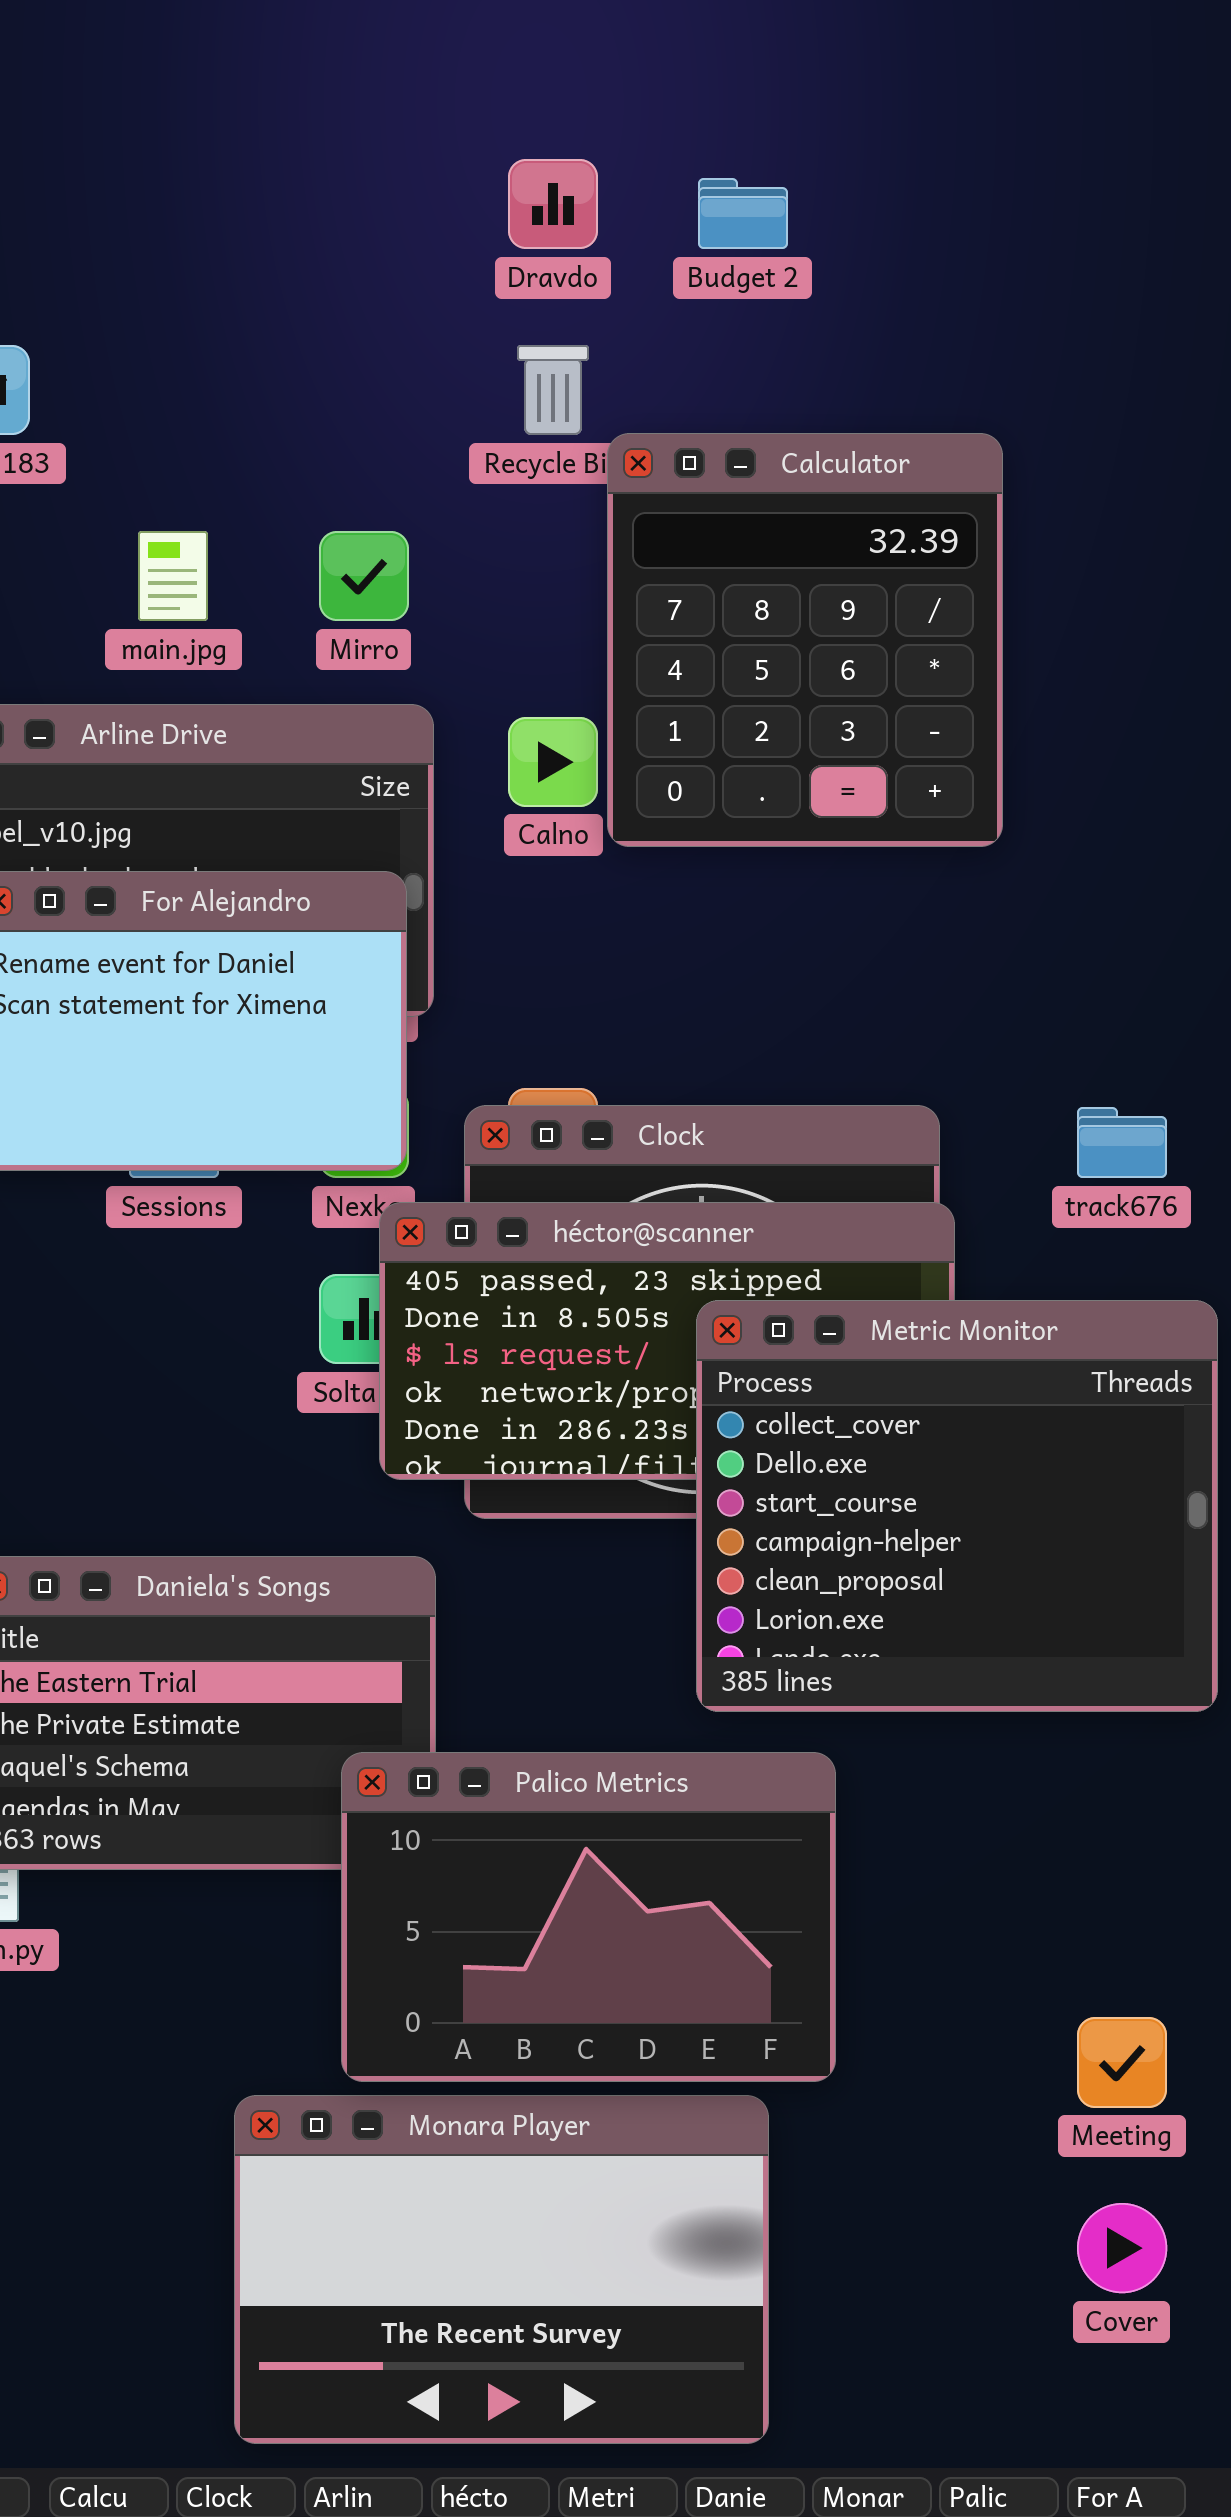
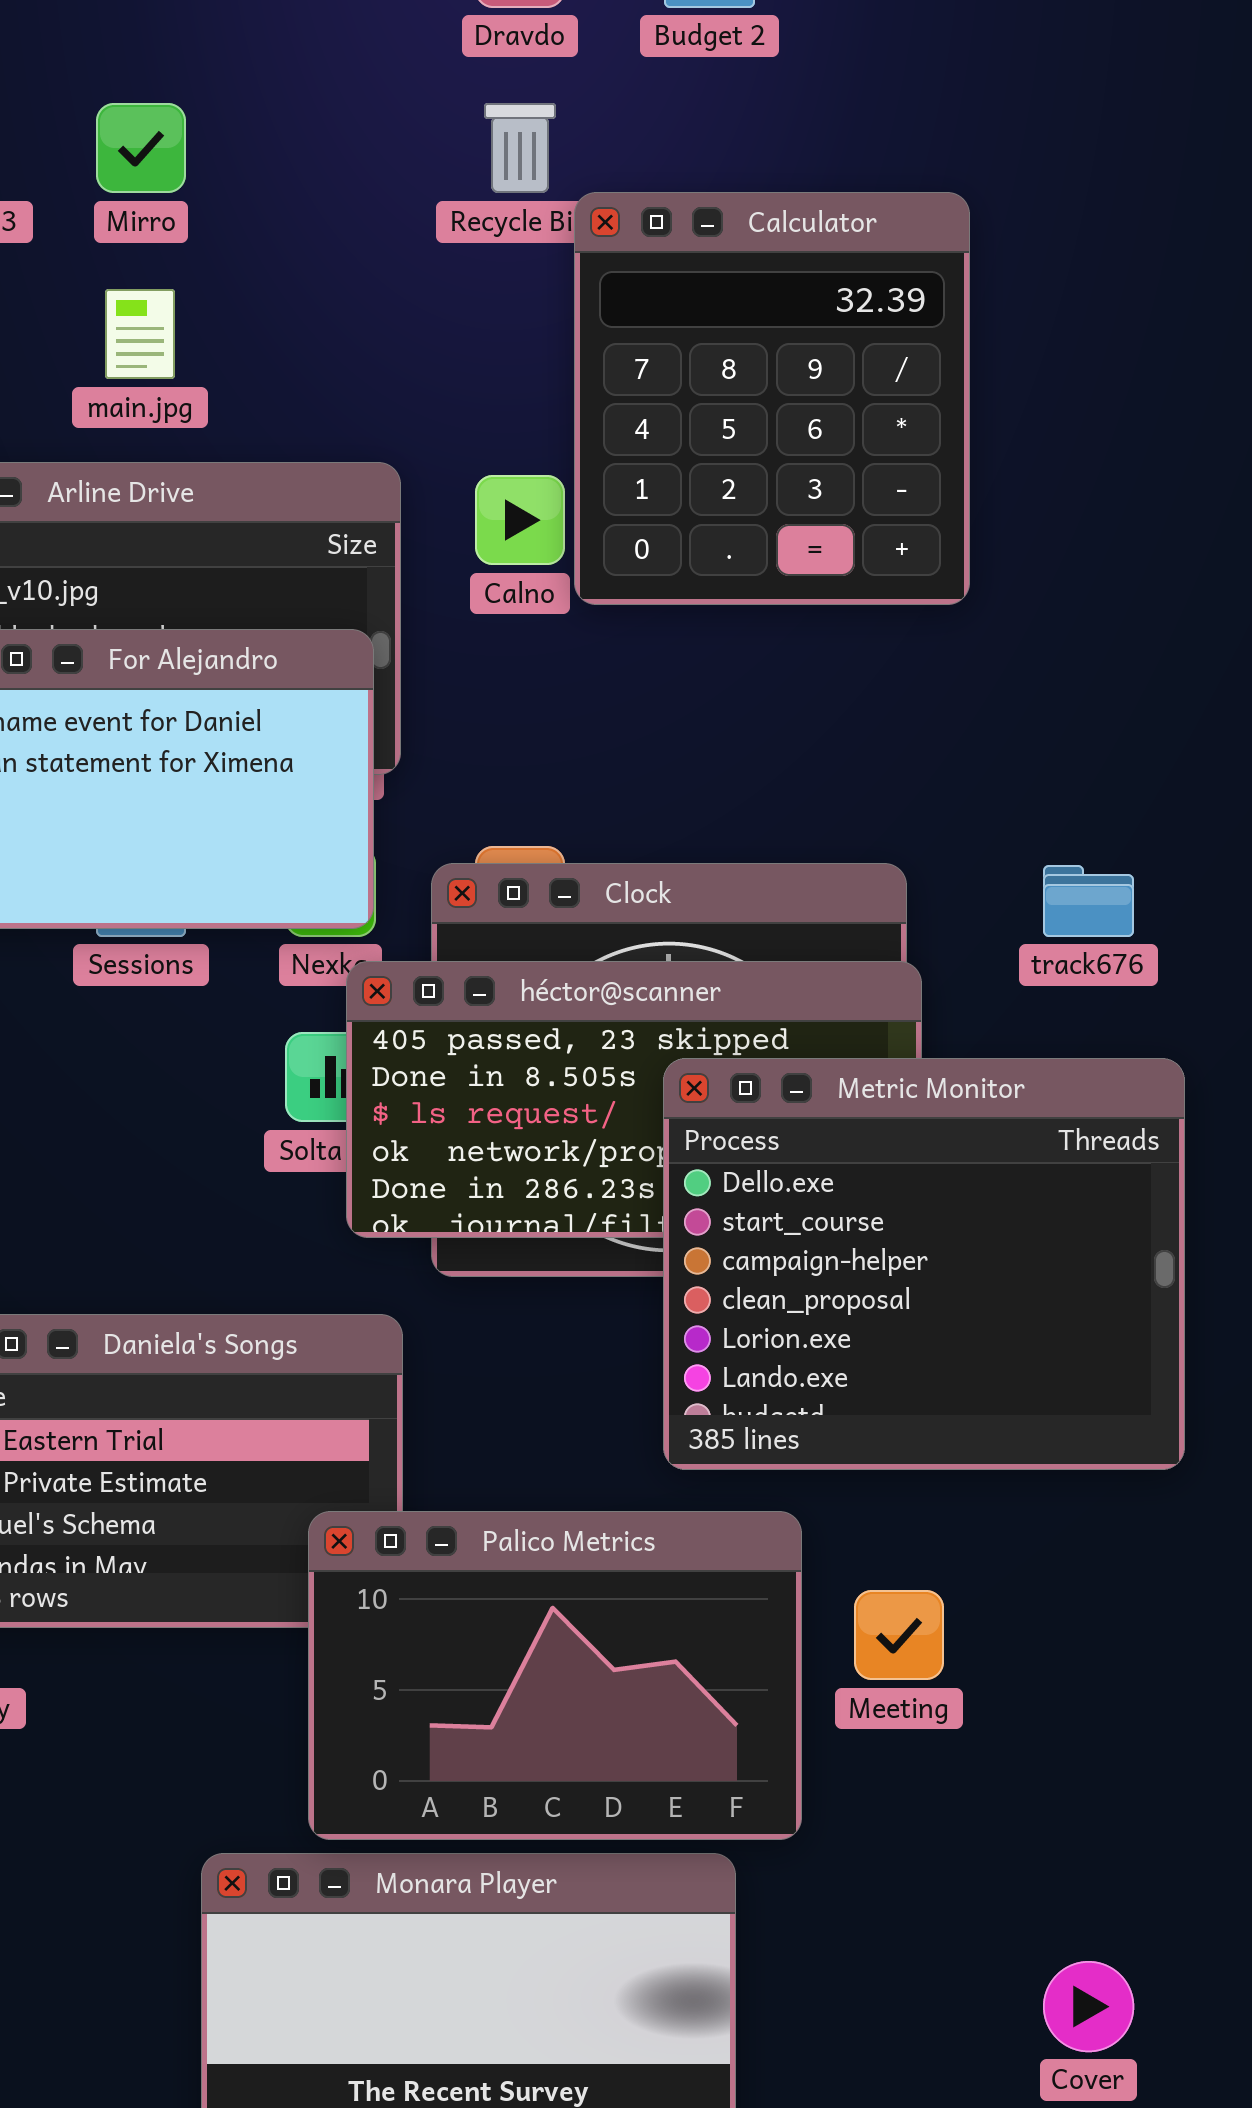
Mirro: [319,531,409,621] -> [96,103,186,193], moved
Metric Monitor: [696,1300,1218,1712] -> [663,1058,1185,1470], scrolled down 1 row
Meeting: [1077,2017,1167,2108] -> [854,1590,944,1680], moved

